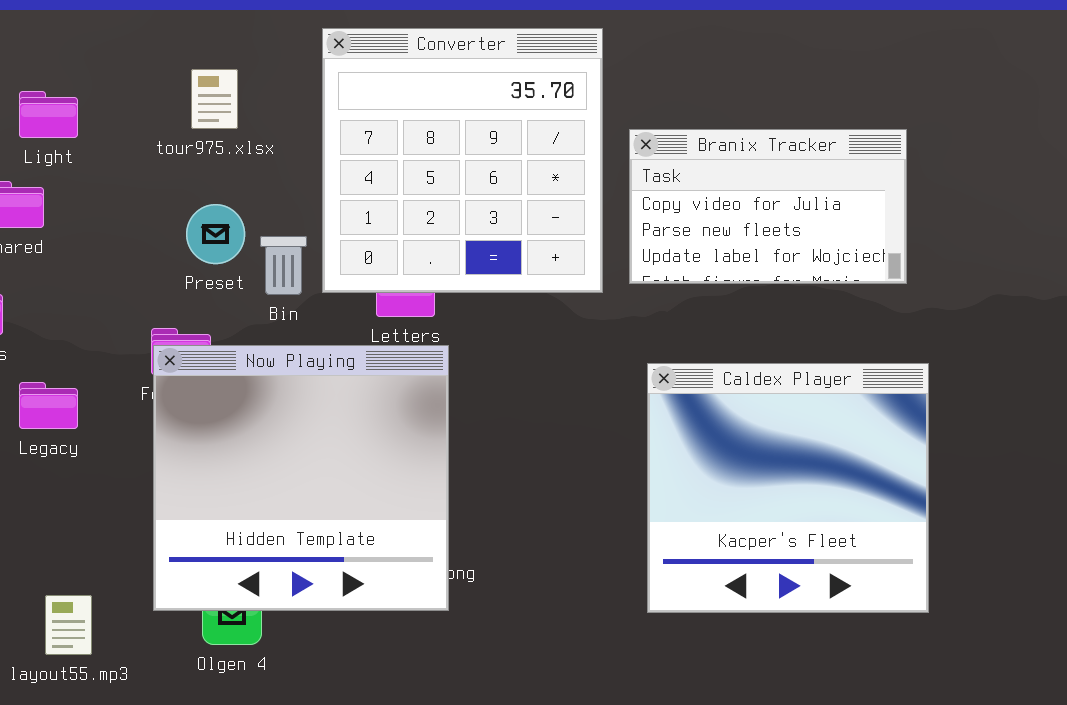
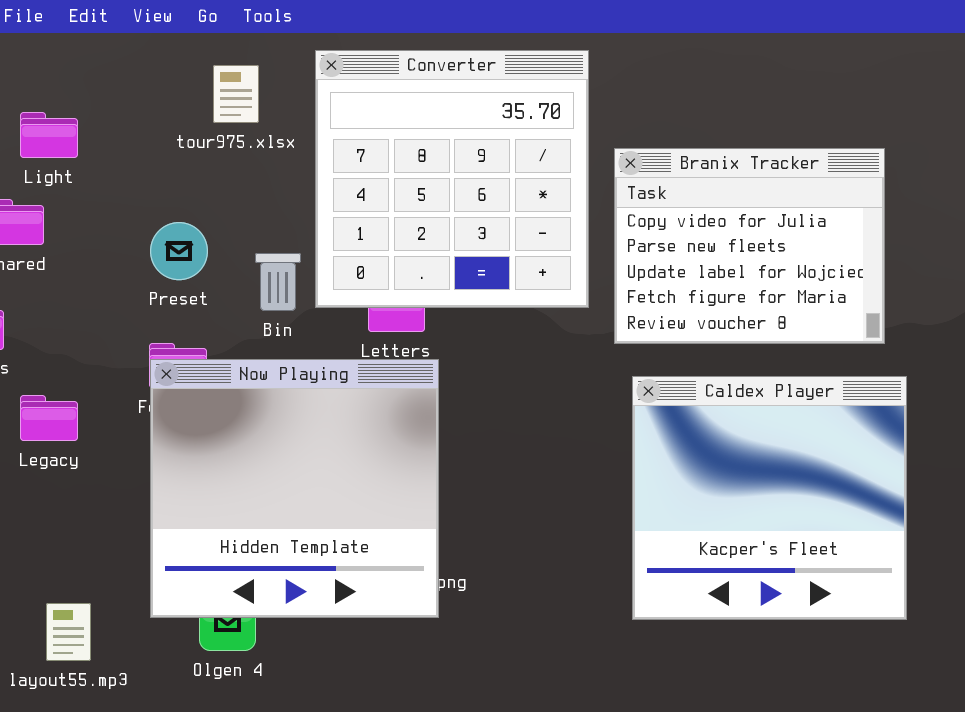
tour975.xlsx: [191,69,238,129] -> [213,65,259,123], moved
Branix Tracker: [629,129,907,284] -> [614,148,885,344], resized
Preset: [186,204,245,264] -> [150,222,208,280], moved

